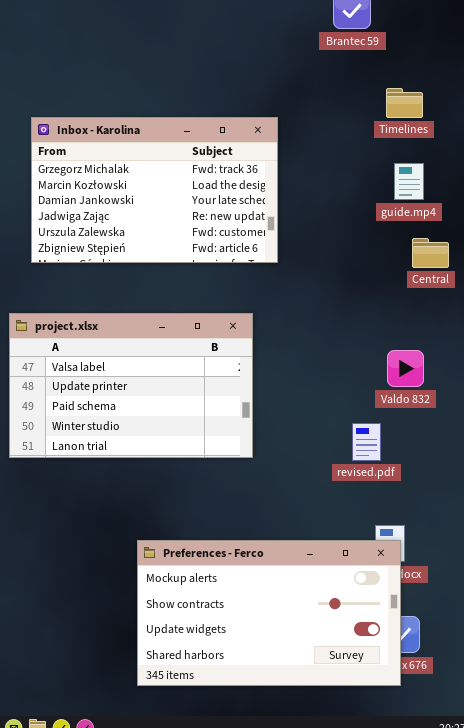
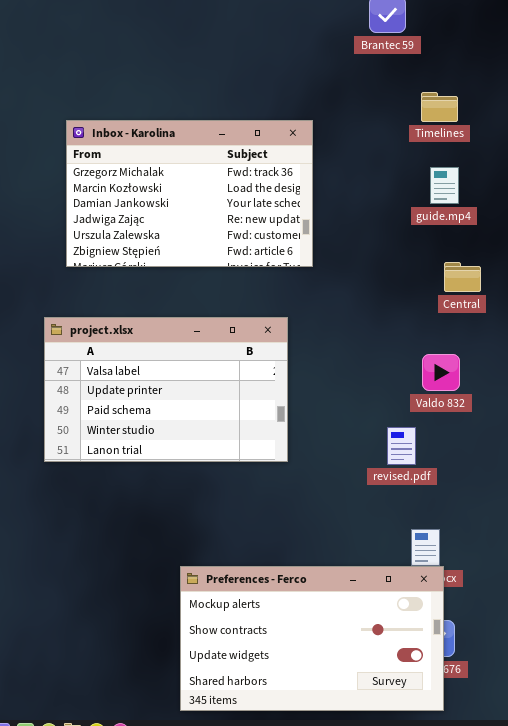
Central: [412,238,449,268] -> [444,262,481,292], moved
Preferences - Ferco: [137,540,401,686] -> [180,566,444,711], moved

